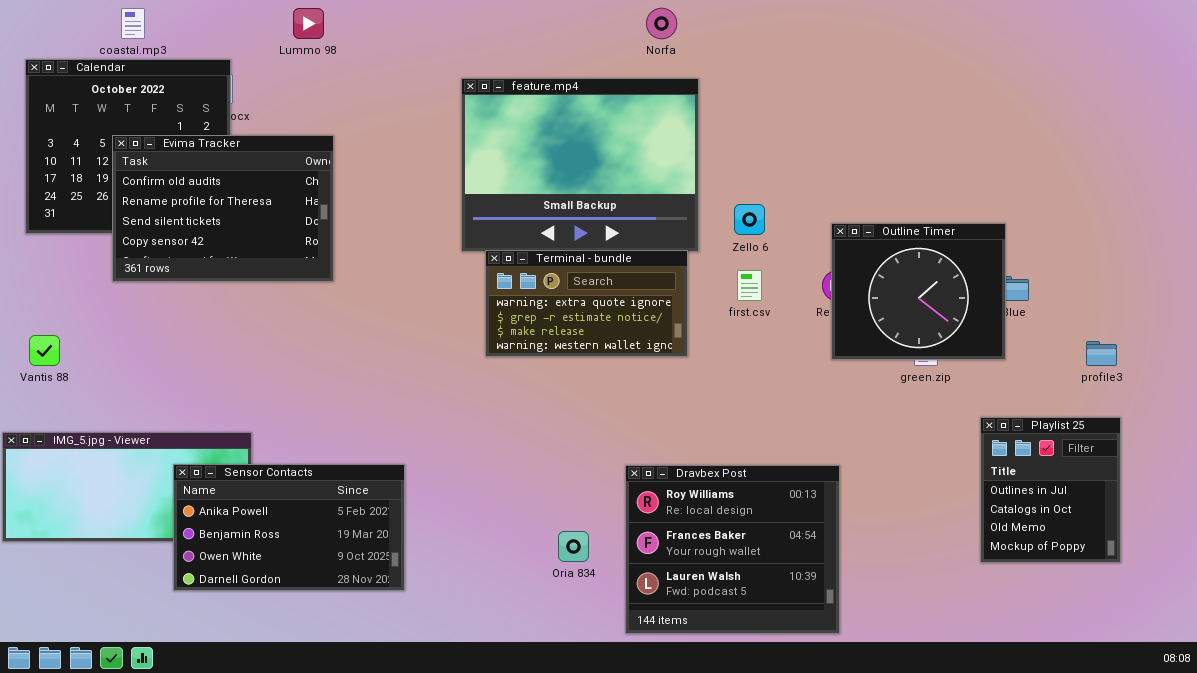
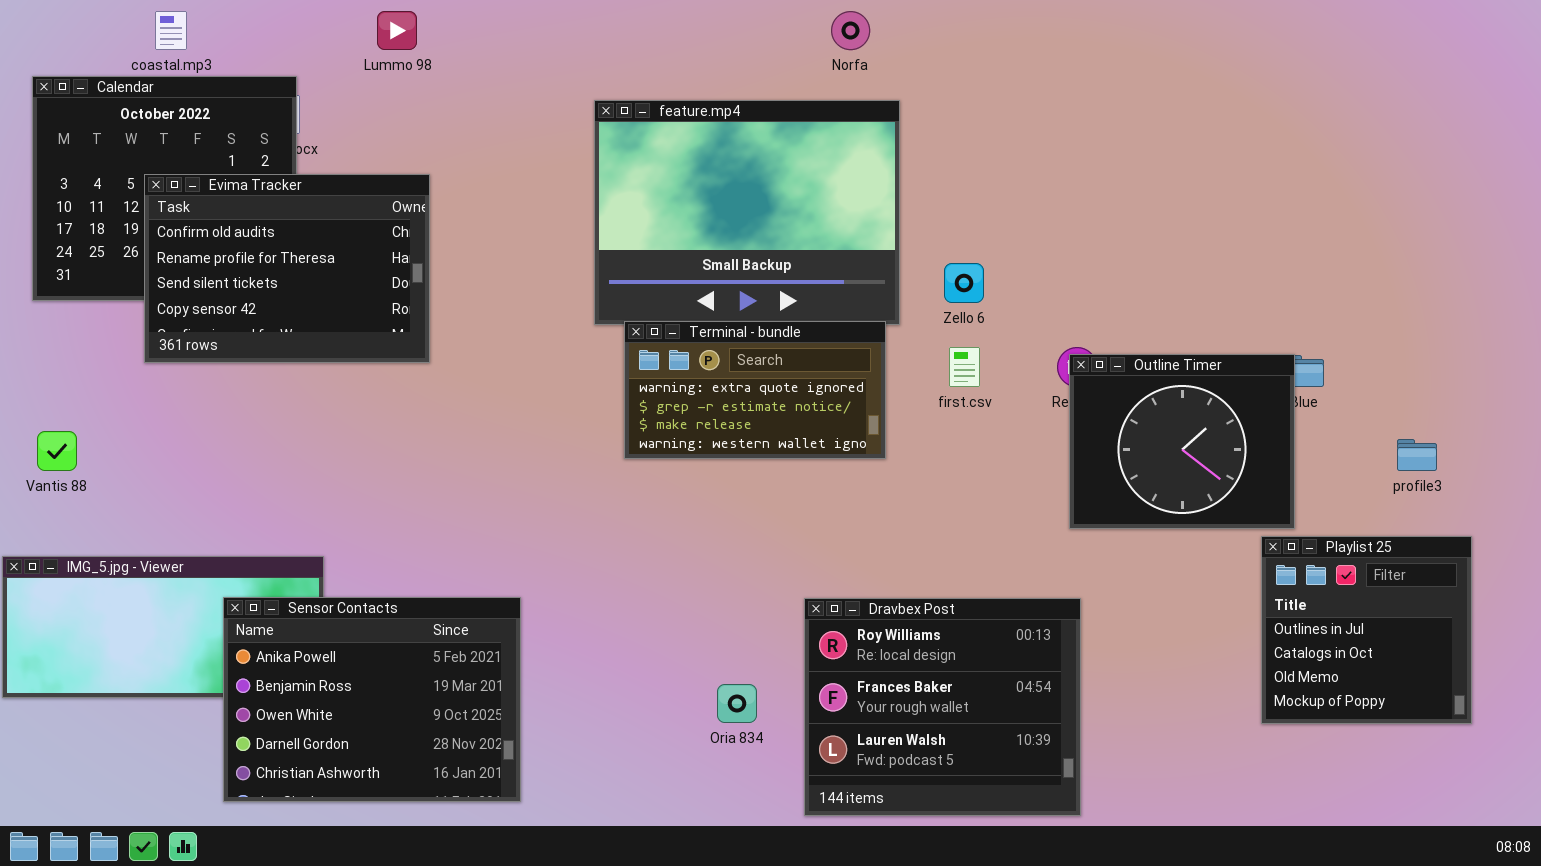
Outline Timer: [831,223,1006,360] -> [1069,354,1295,529], moved
Playlist 25: [980,417,1121,563] -> [1261,536,1472,724], resized
Sensor Contacts: [173,464,405,591] -> [223,597,521,802], resized

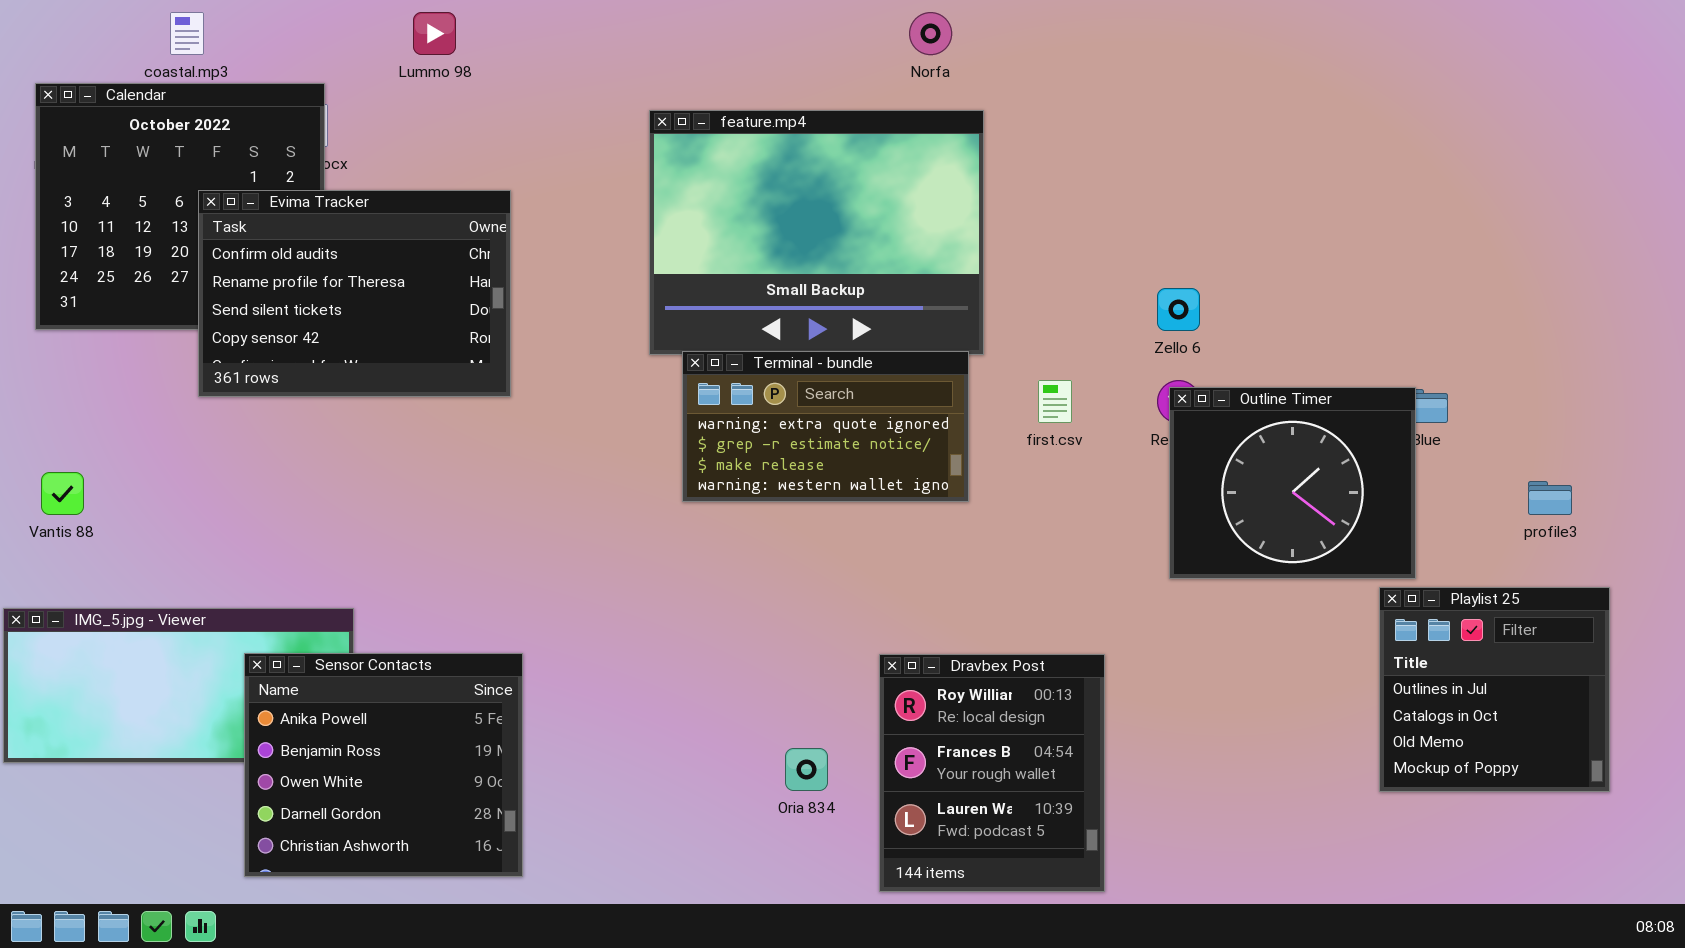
Evima Tracker: [144,174,430,363] -> [198,190,511,397], moved
Zello 6: [944,263,984,303] -> [1157,288,1200,331], moved
Sensor Contacts: [223,597,521,802] -> [244,653,523,877], resized
Dravbex Post: [804,598,1081,816] -> [879,654,1105,892], resized

